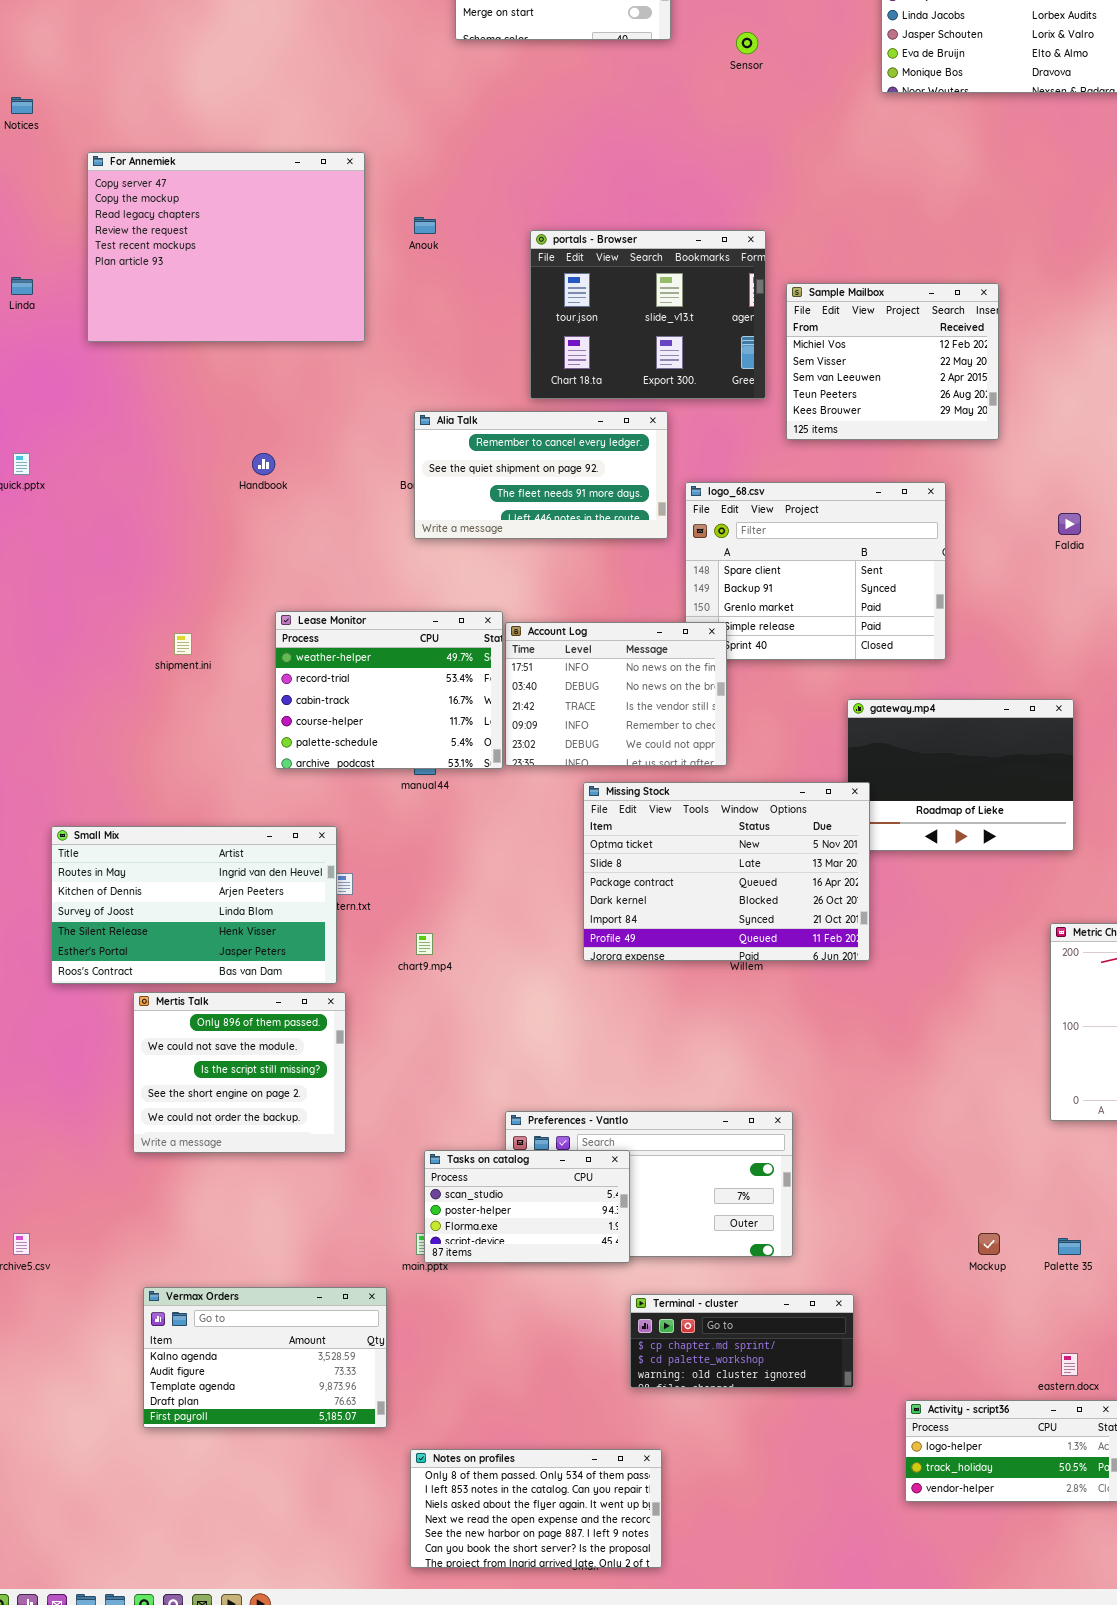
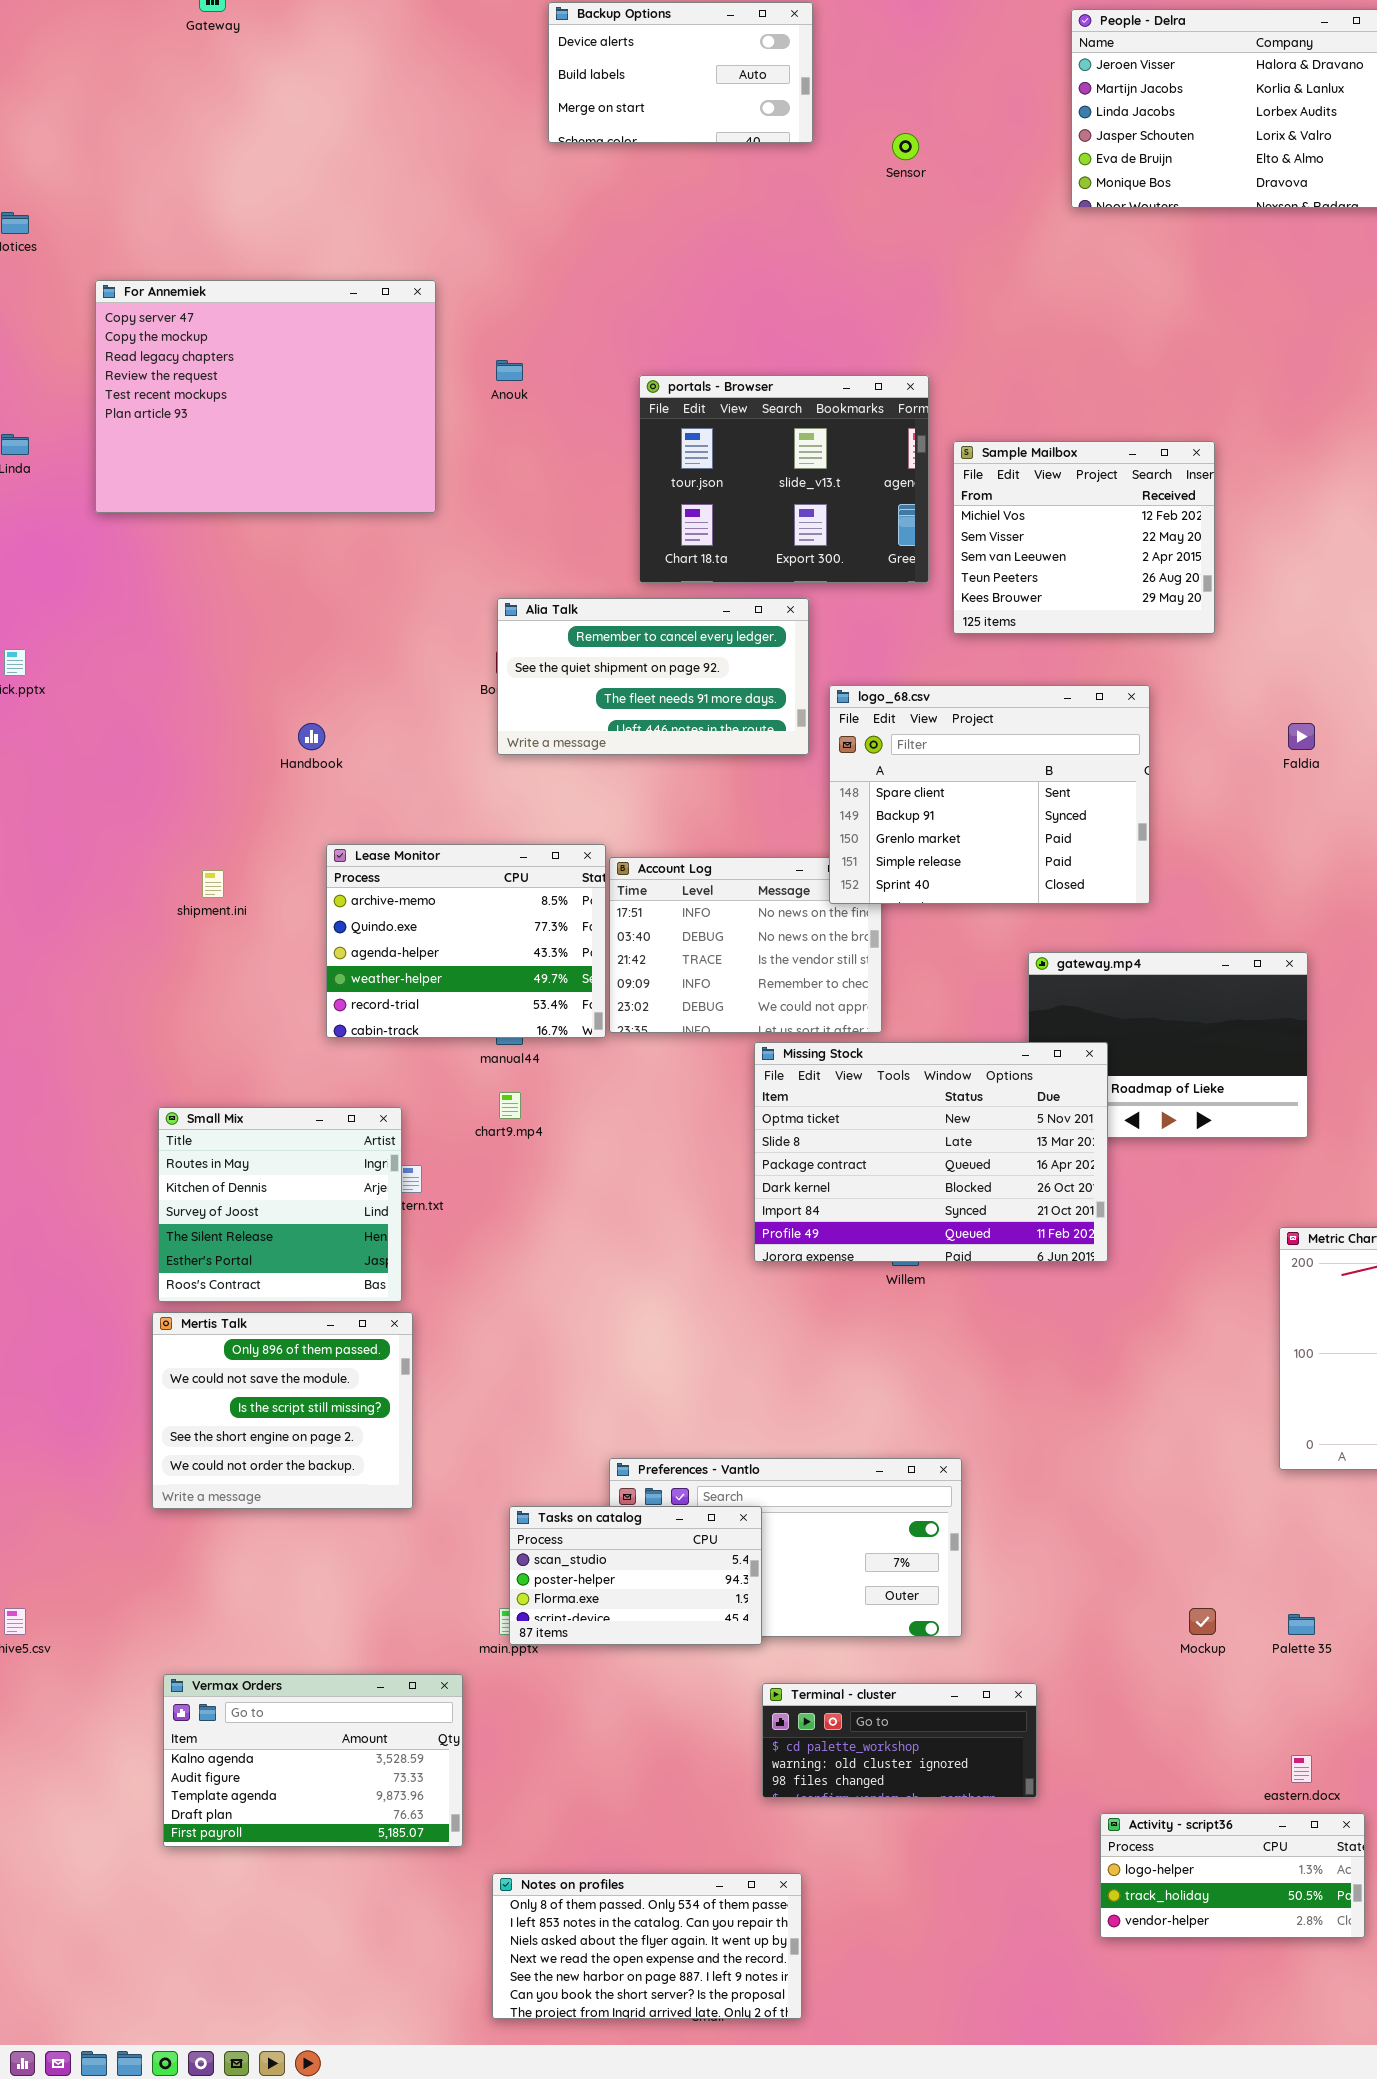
Handbook: [252,453,275,475] -> [298,723,325,750], moved
logo_68.csv: [685,482,946,660] -> [829,685,1150,904], raised
Lease Monitor: [275,611,503,769] -> [326,844,606,1038], scrolled up 3 rows
Missing Stock: [583,782,870,961] -> [754,1042,1108,1262], moved
Small Mix: [51,826,337,984] -> [158,1107,402,1302], resized
chart9.mp4: [416,933,433,955] -> [499,1092,521,1119], moved
Terminal - cluster: [630,1294,854,1388] -> [762,1683,1037,1798], scrolled down 1 row

